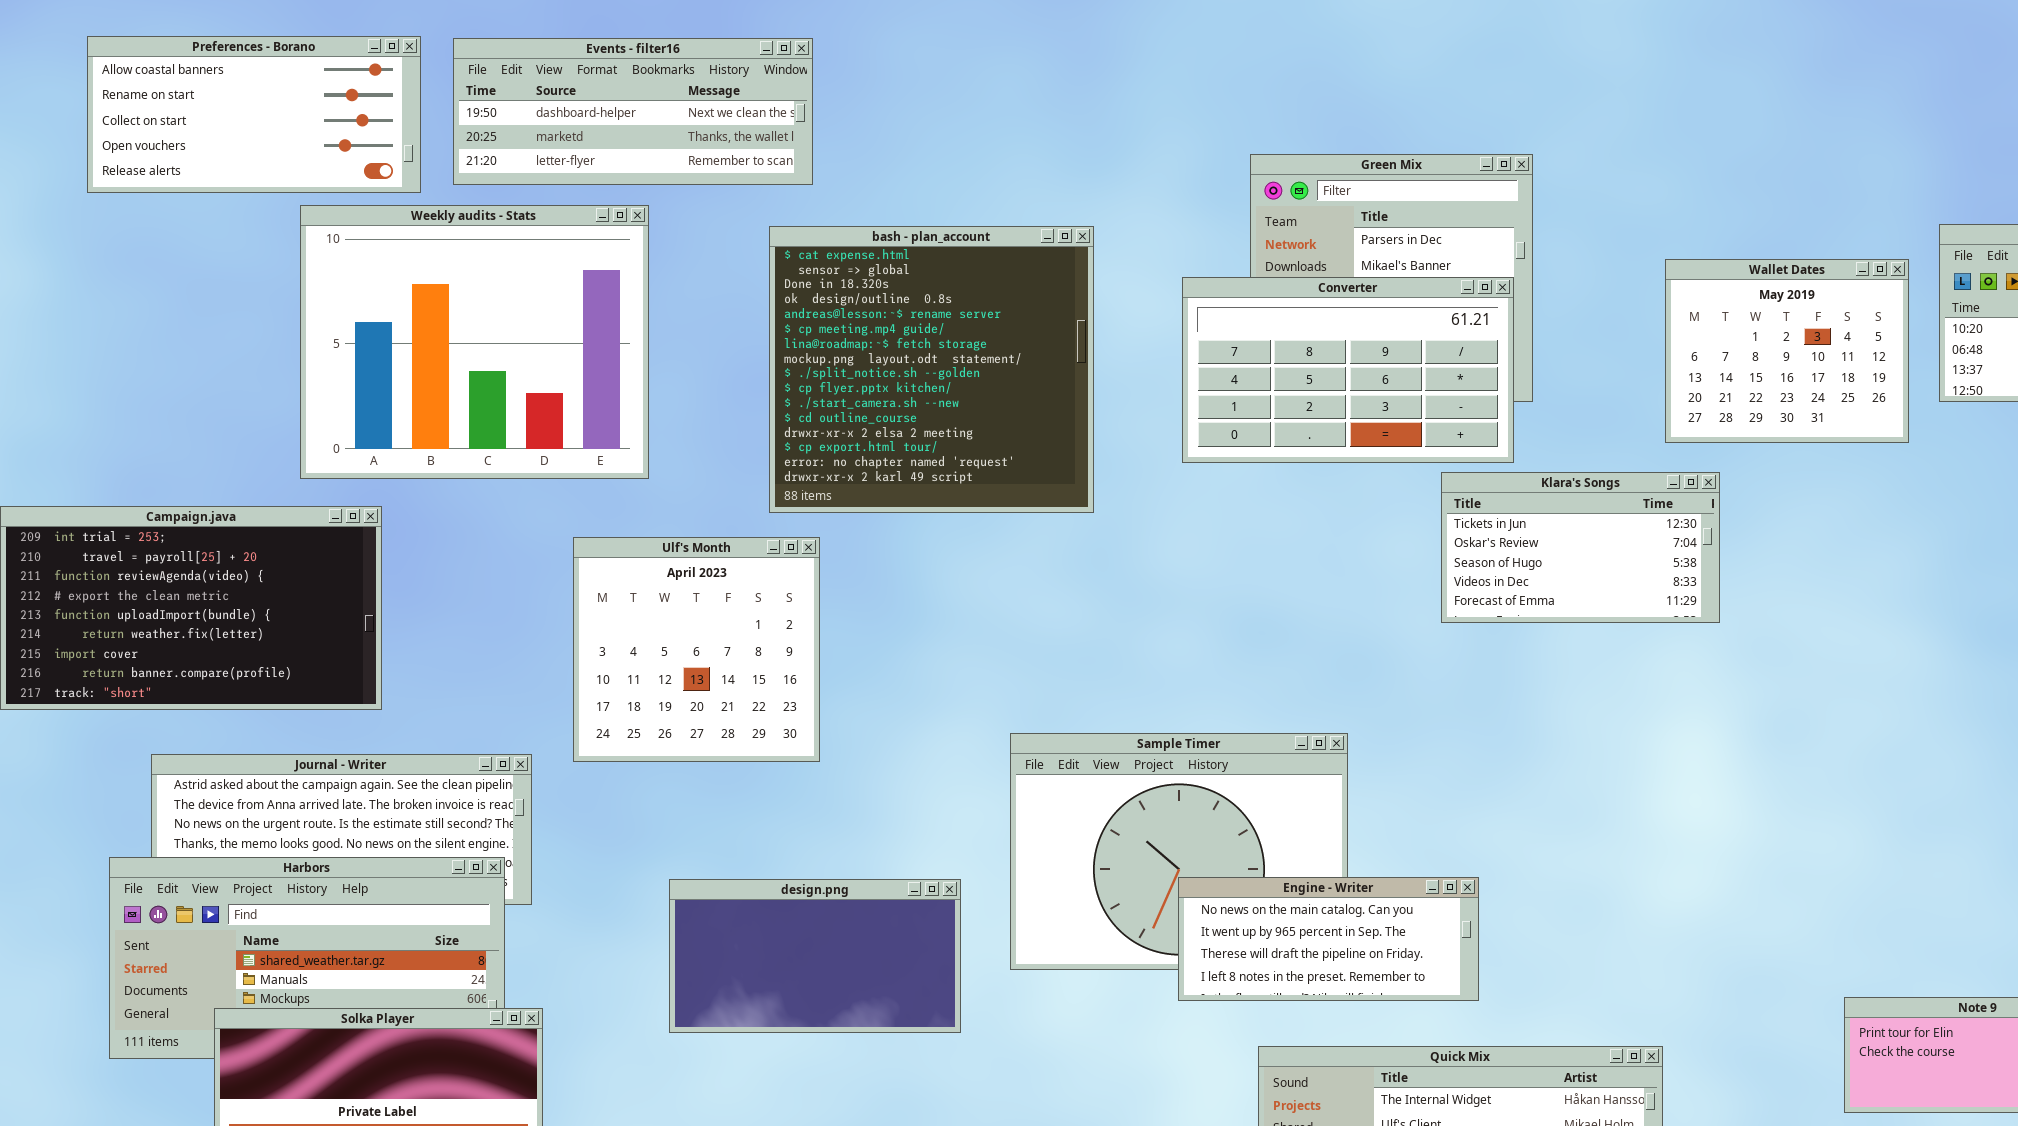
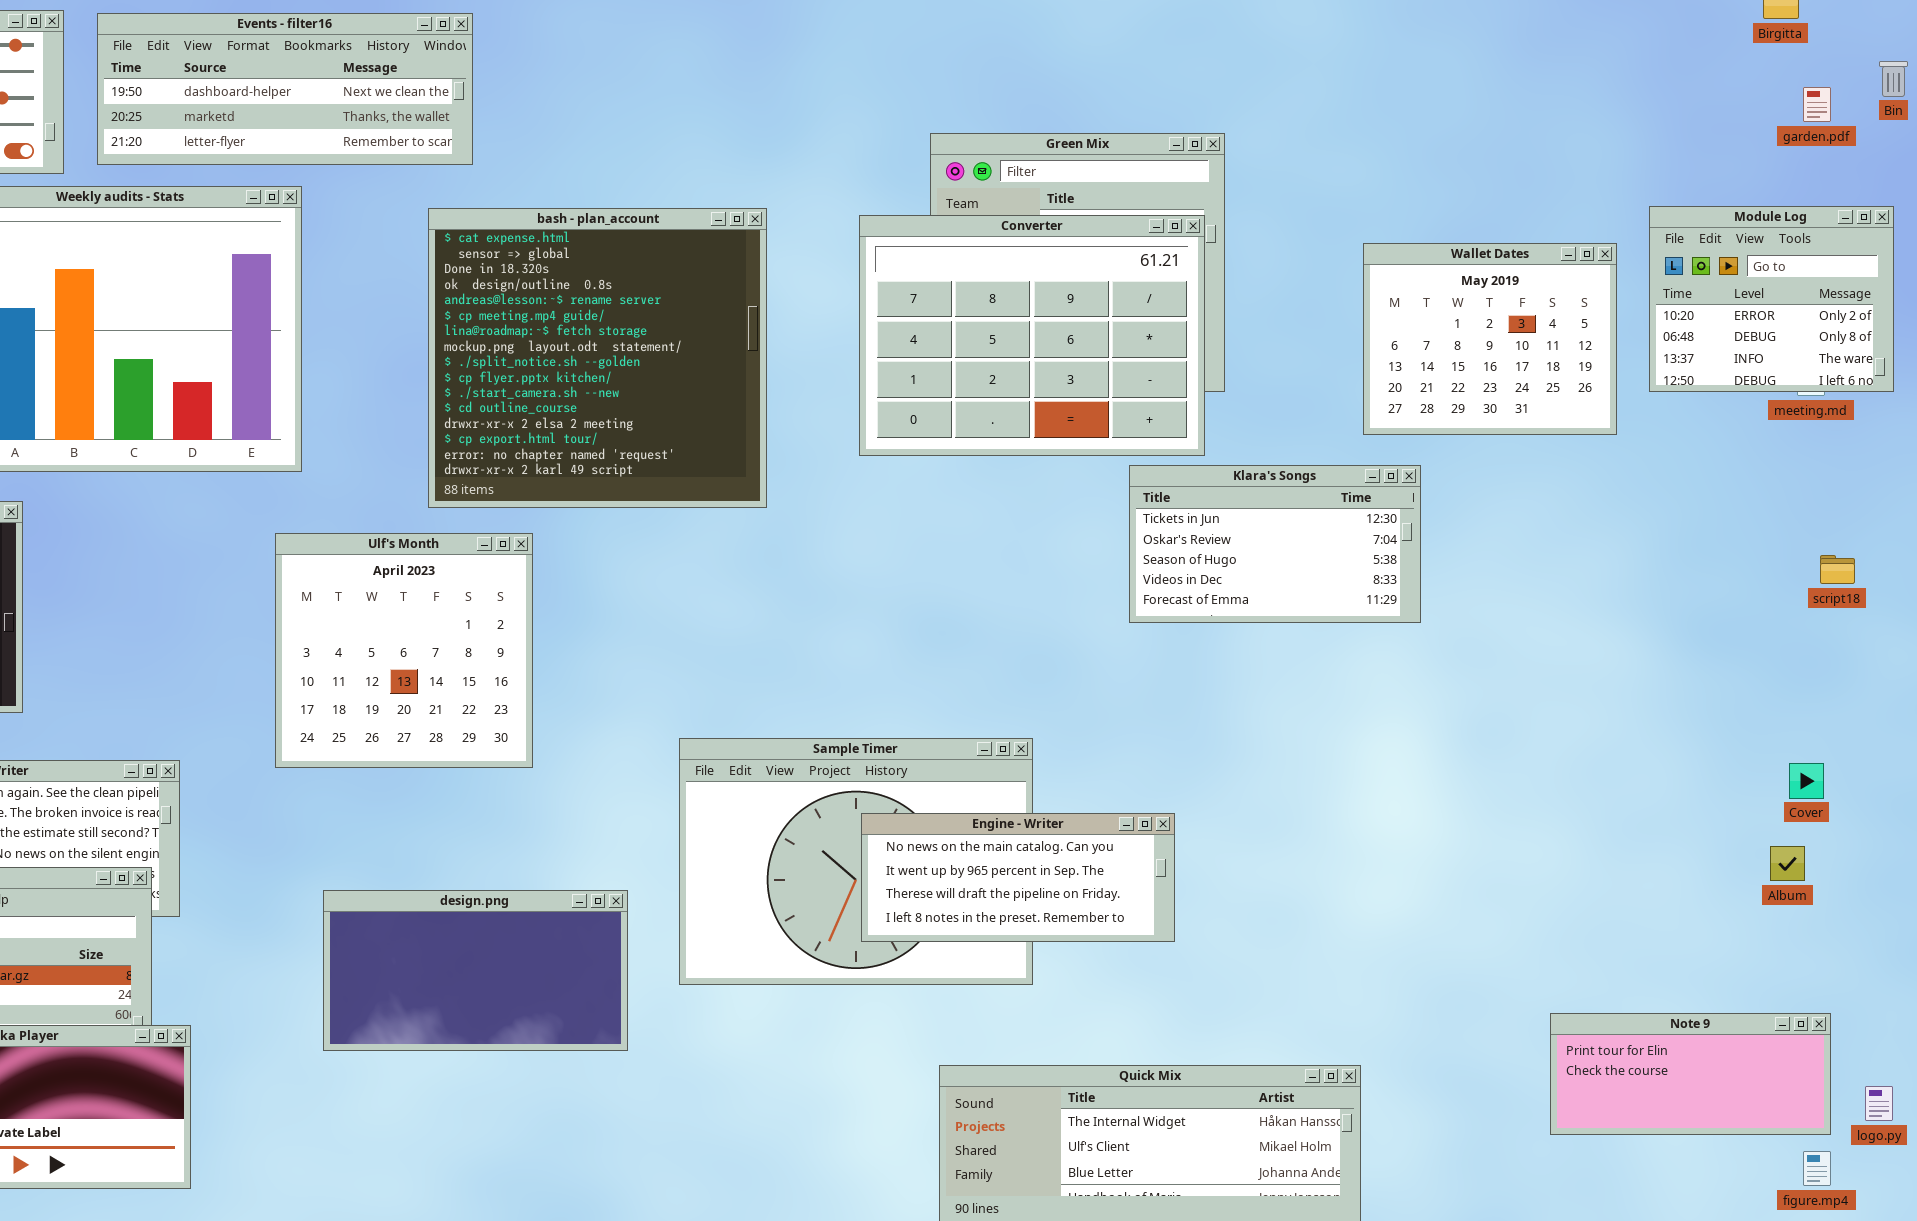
Converter: [1182,277,1514,463] -> [859,215,1205,456], resized
Ulf's Month: [573,537,820,762] -> [275,533,533,768], moved
Engine - Writer: [1178,877,1479,1001] -> [861,813,1175,942], moved

